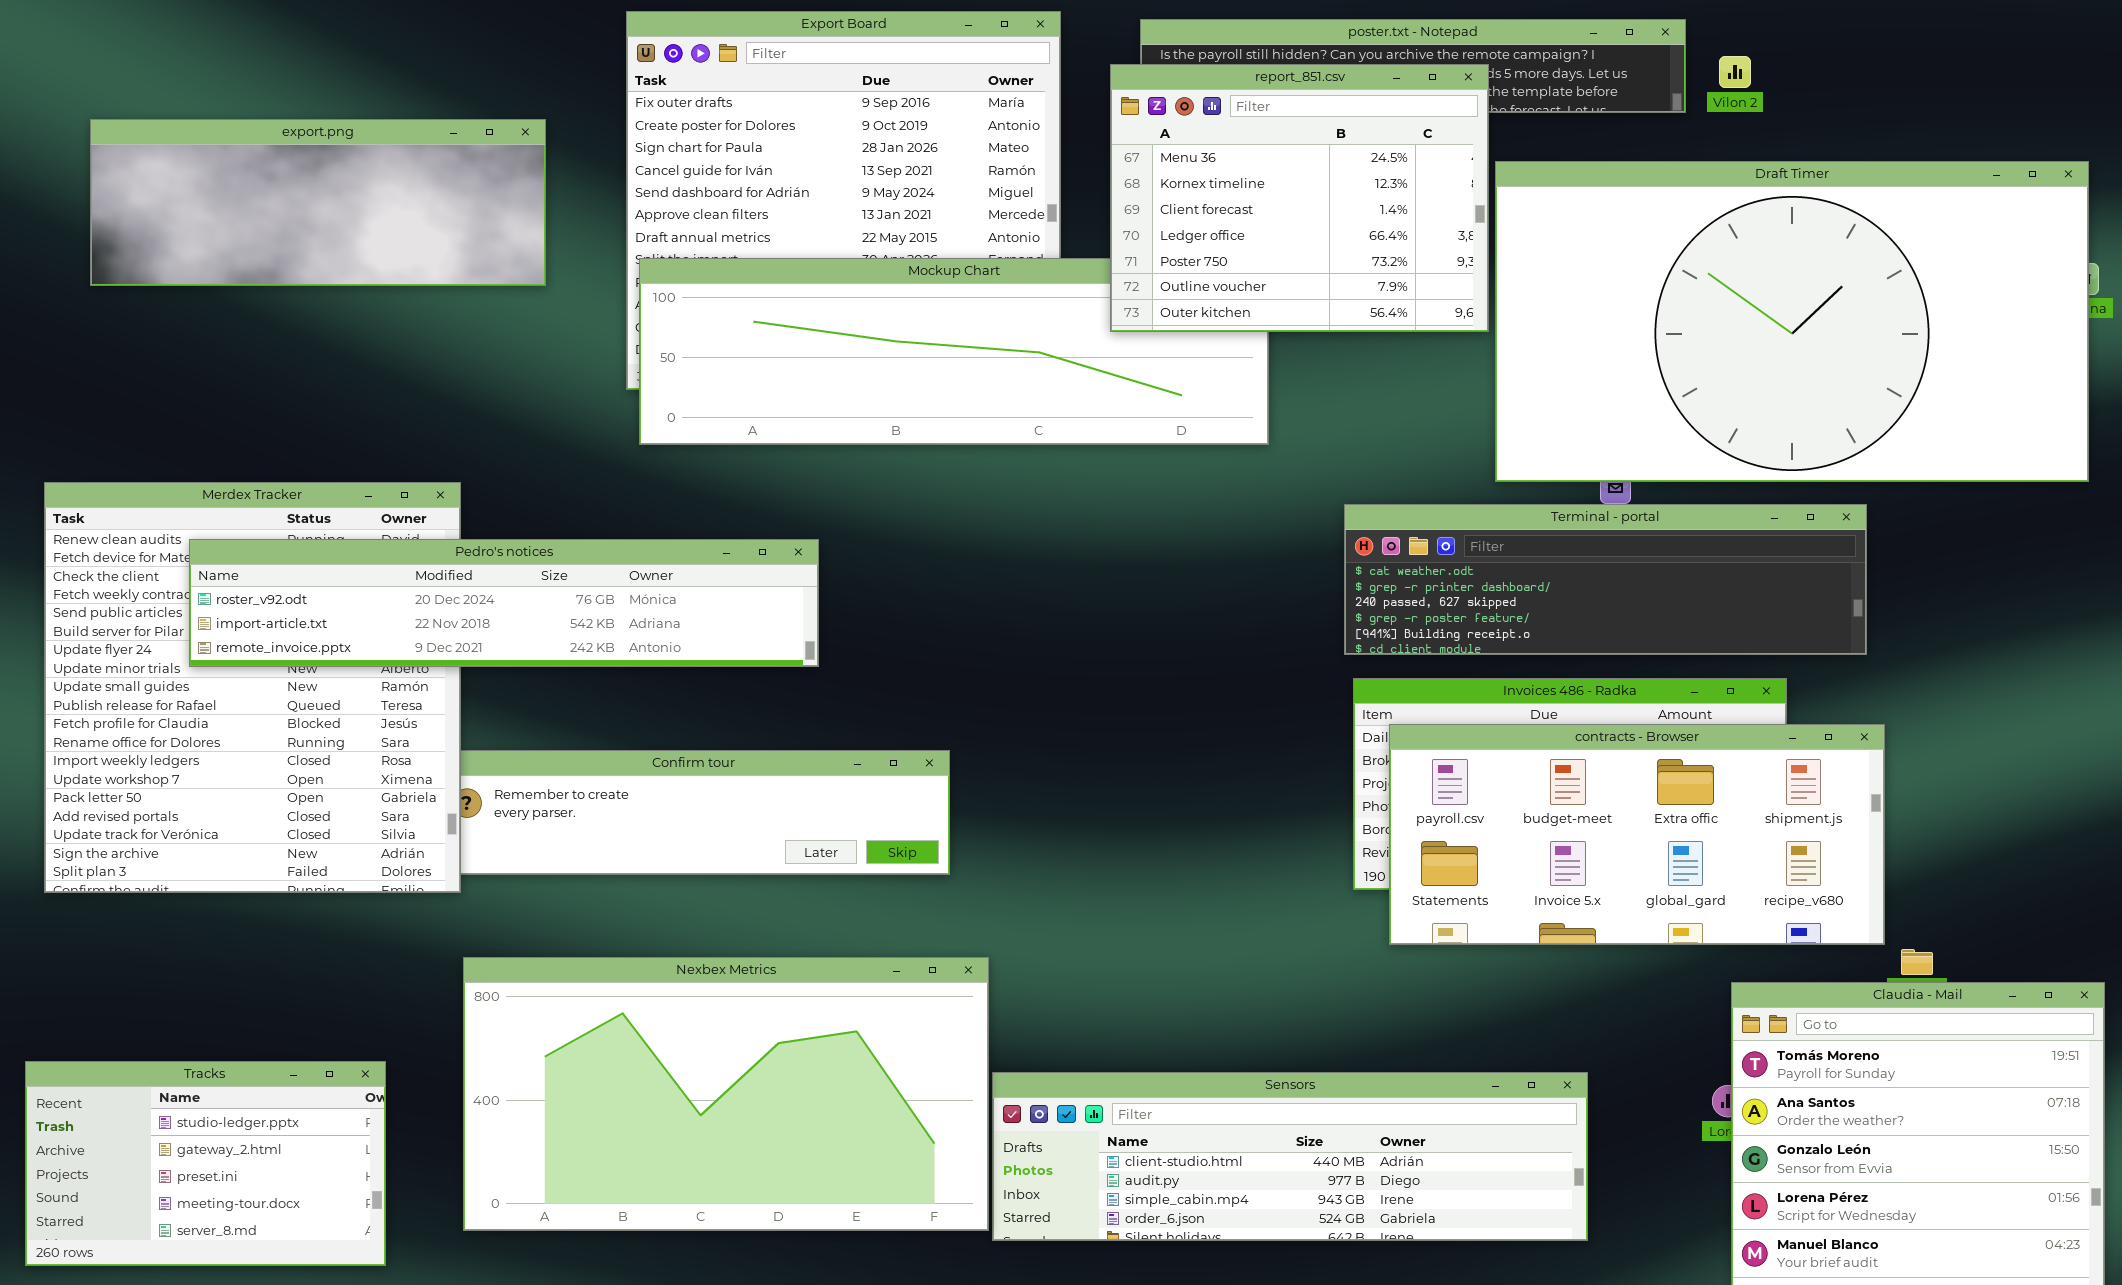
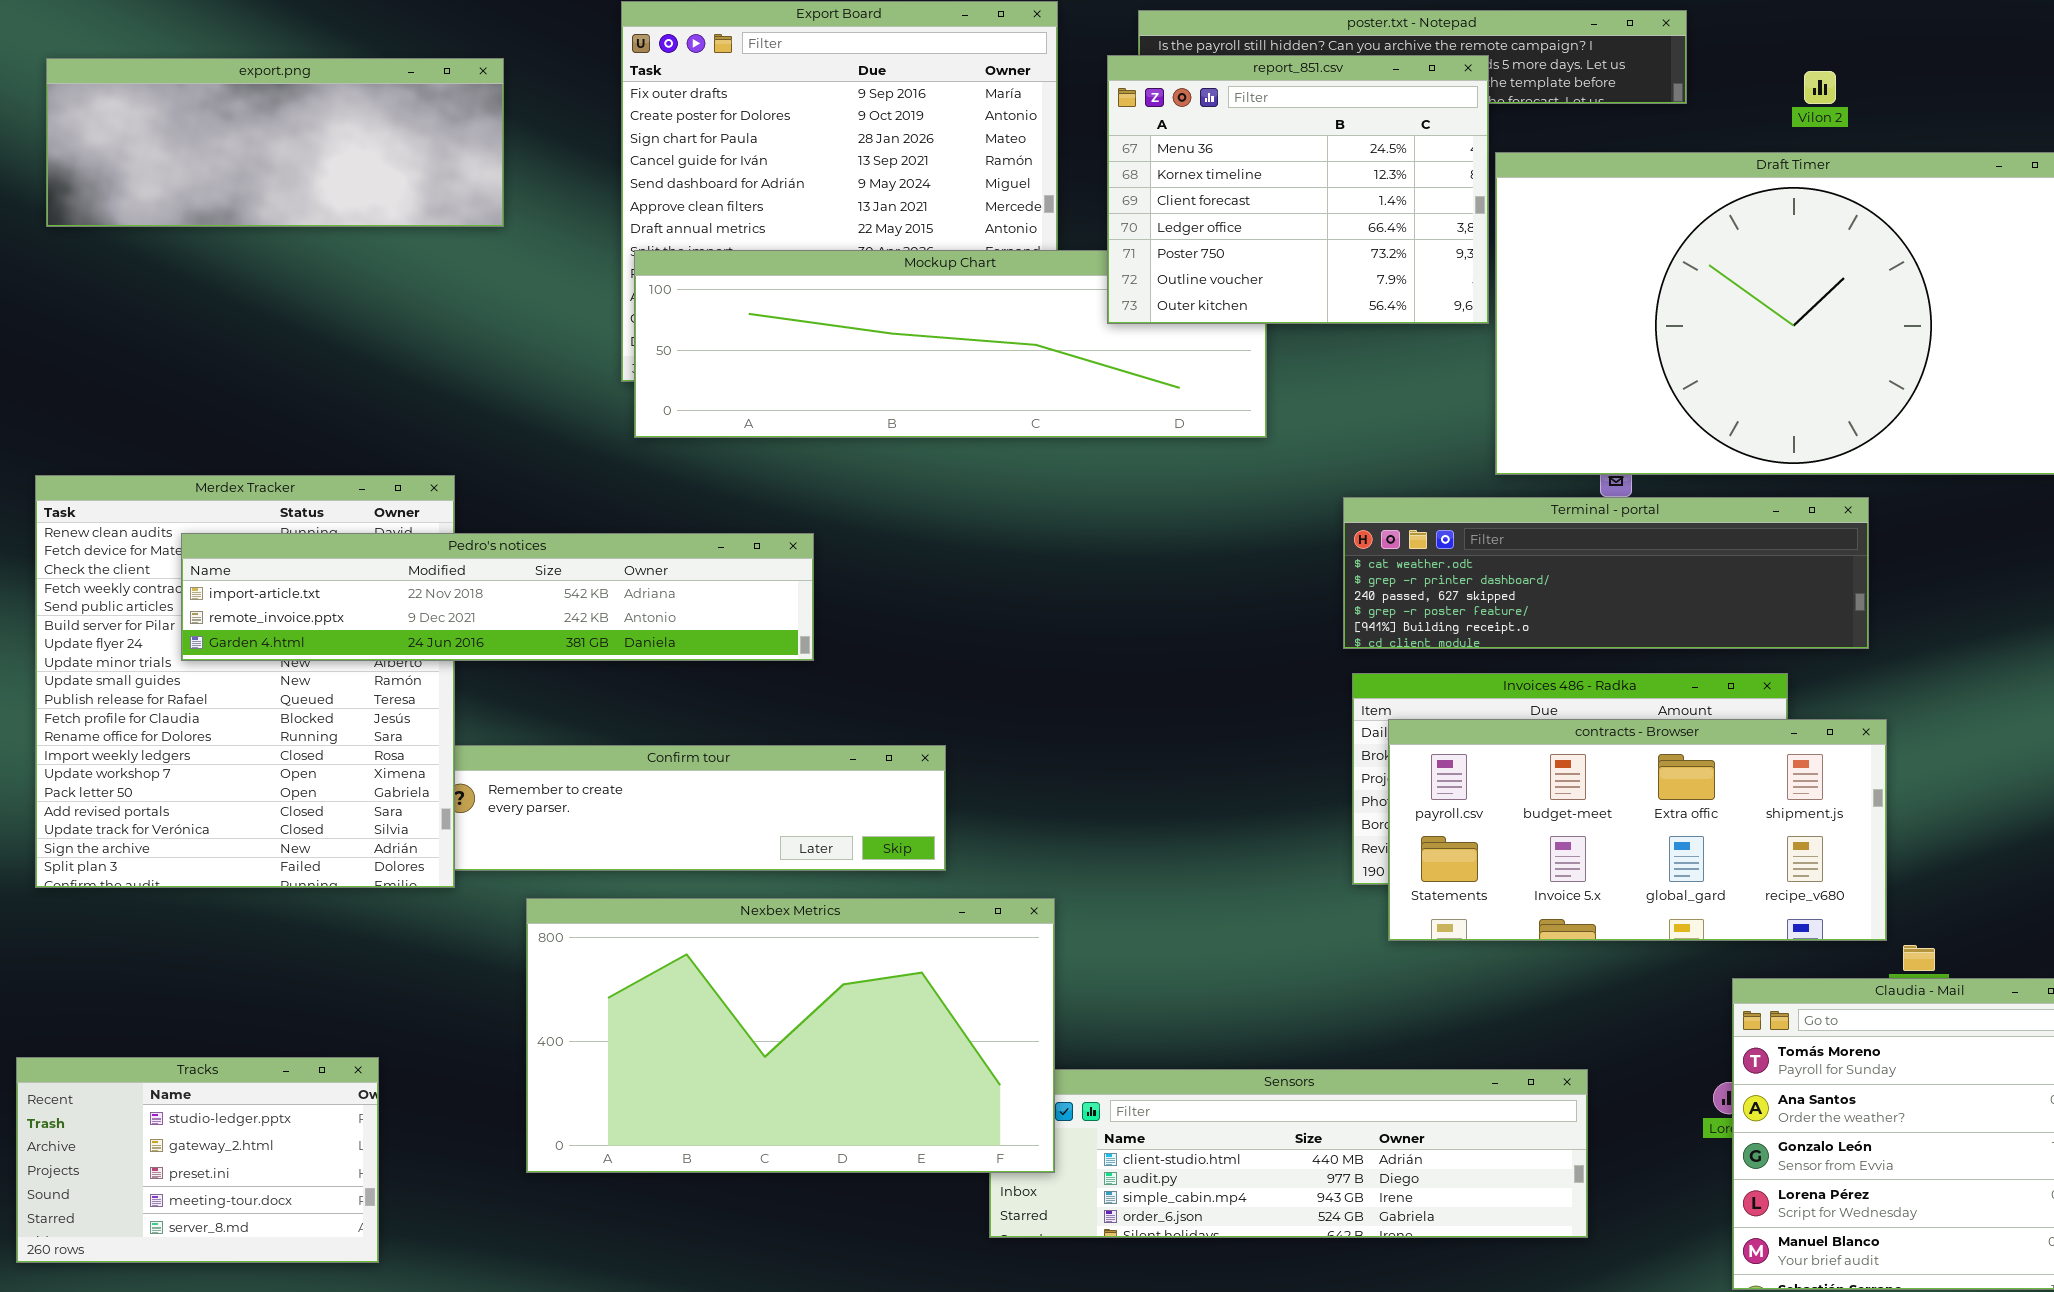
Vilon 2: [1719,56,1751,88] -> [1804,71,1836,104], moved
export.png: [90,119,546,286] -> [46,58,504,227], moved
Pedro's notices: [189,539,819,667] -> [181,533,814,661], scrolled down 1 row
Nexbex Metrics: [463,957,989,1231] -> [526,898,1055,1173], moved

